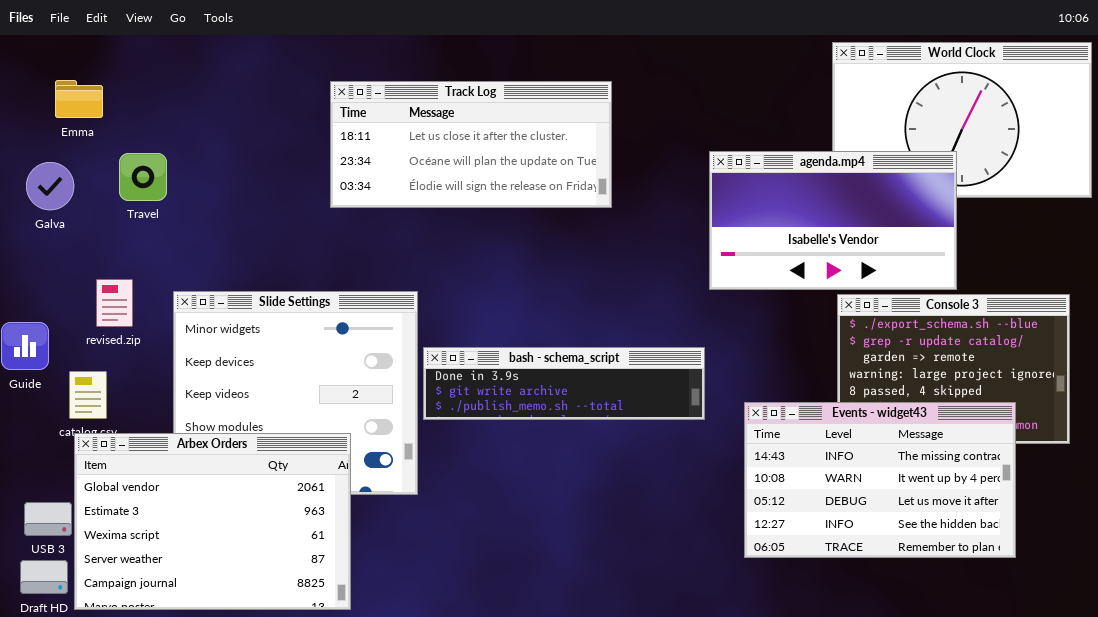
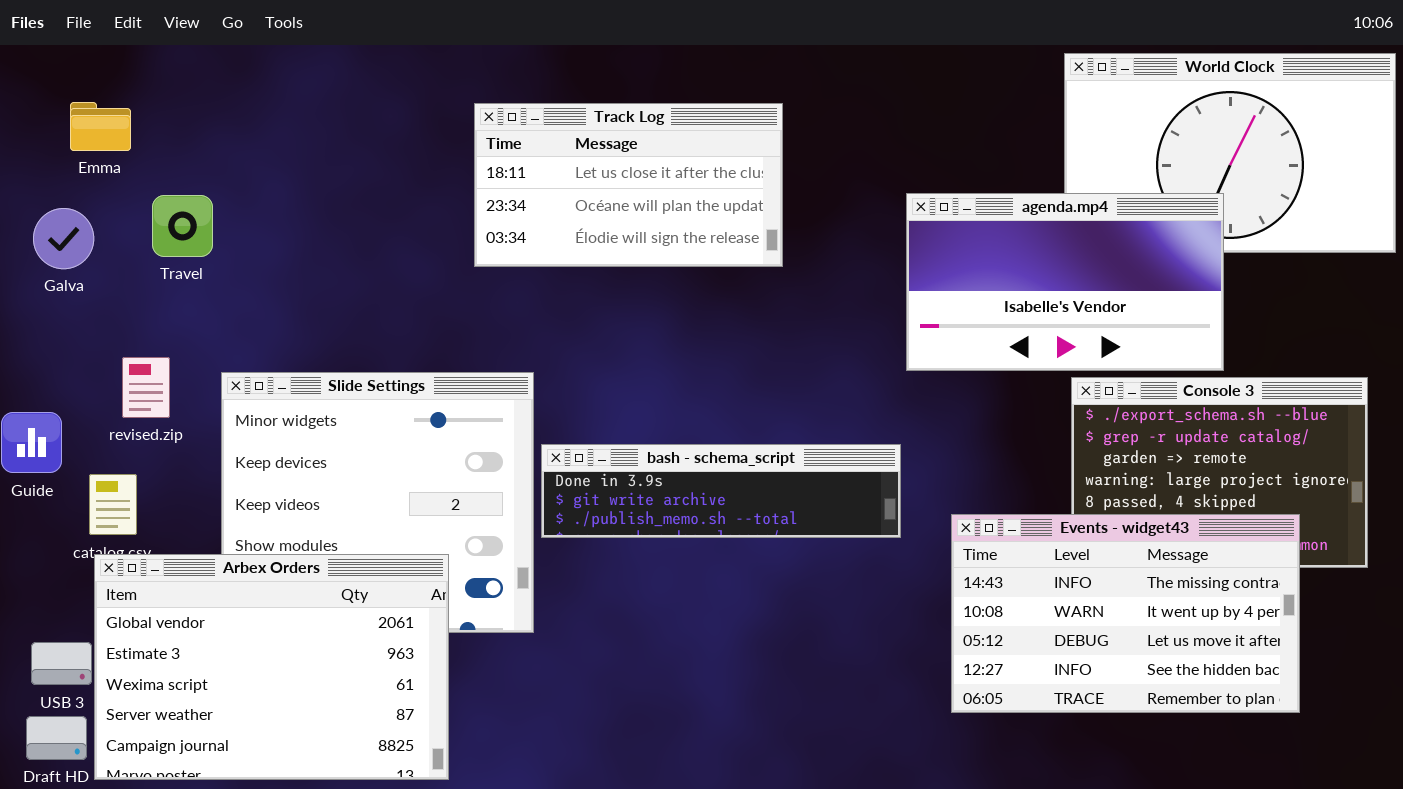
Track Log: [330,81,612,208] -> [474,103,783,267], resized

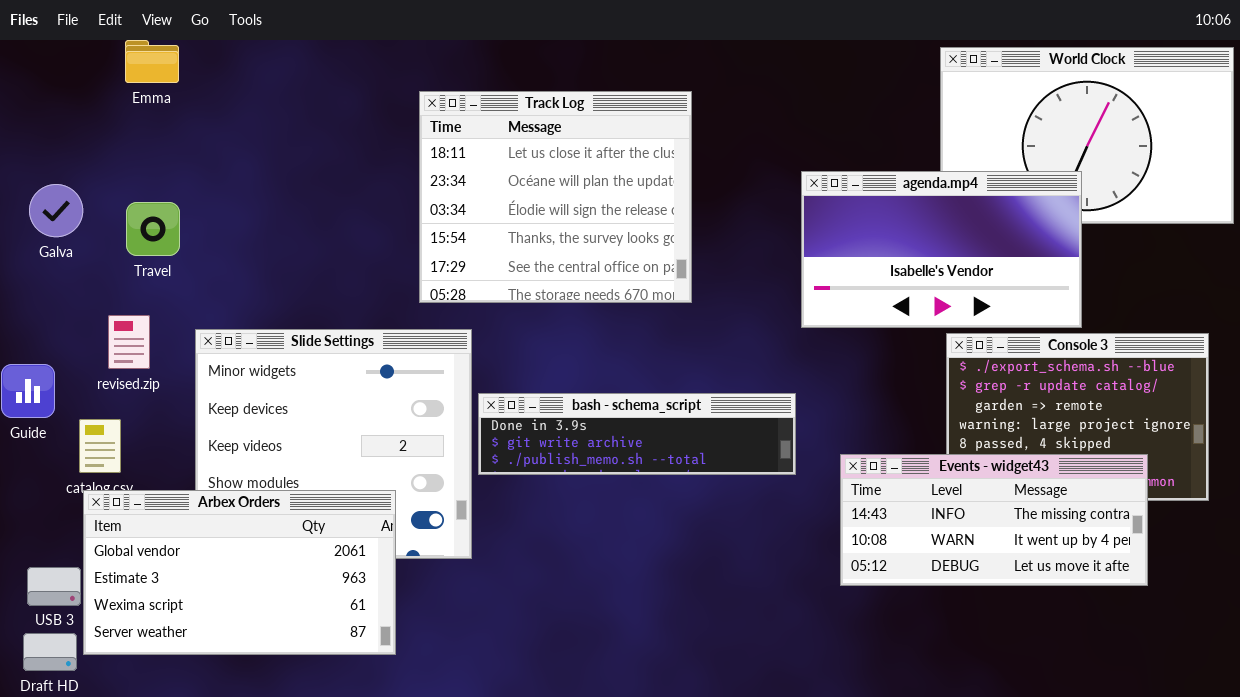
Emma: [70,102,131,151] -> [125,40,179,83], moved
Track Log: [474,103,783,267] -> [419,91,692,303], resized
Travel: [152,195,213,257] -> [126,202,180,256], moved
Events - widget43: [951,514,1300,713] -> [840,454,1148,586], resized
Arbex Orders: [94,554,449,780] -> [83,490,396,655], resized

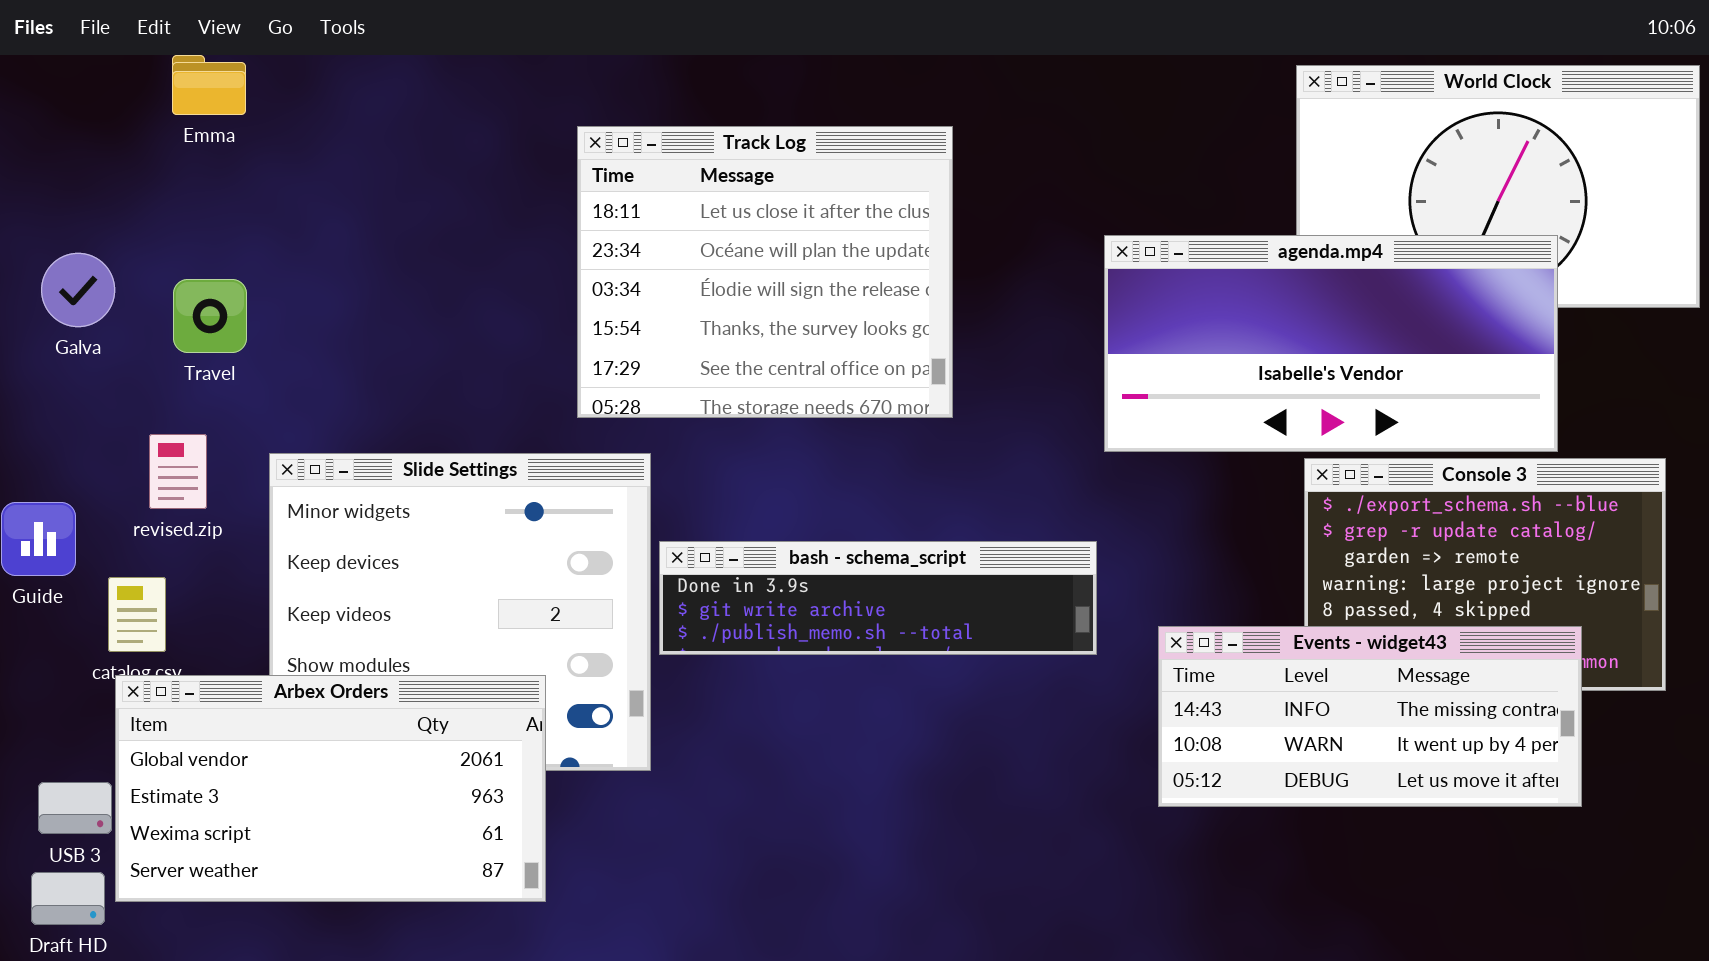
agenda.mp4: [801,171,1082,328] -> [1104,235,1558,452], resized

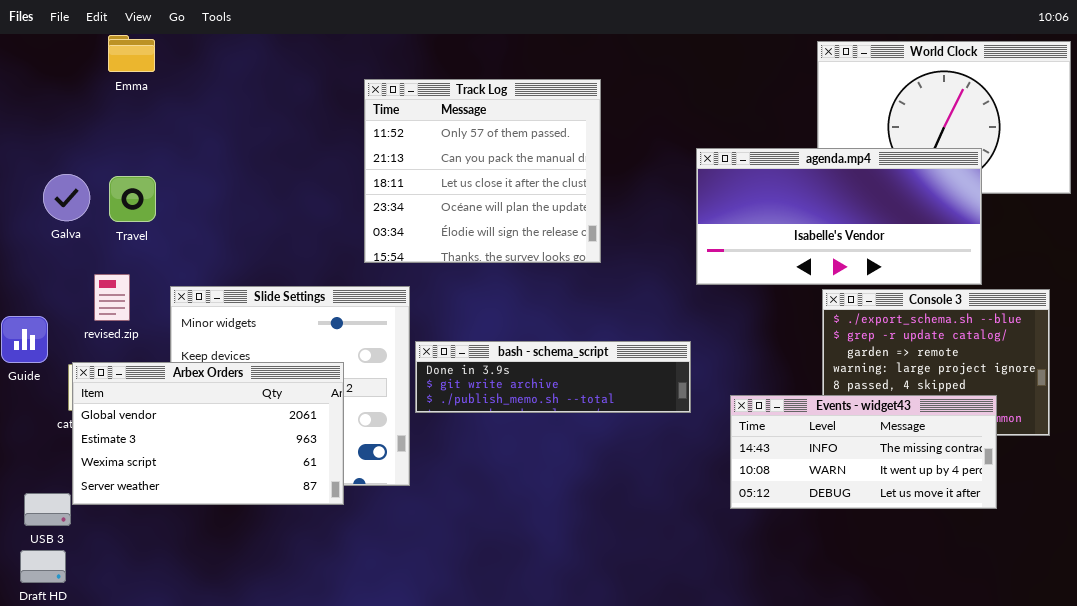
Track Log: [577,126,953,418] -> [364,79,601,263], scrolled up 2 rows
Galva: [41,253,115,327] -> [43,174,90,221], moved
Arbex Orders: [115,675,546,902] -> [72,362,344,505], moved

